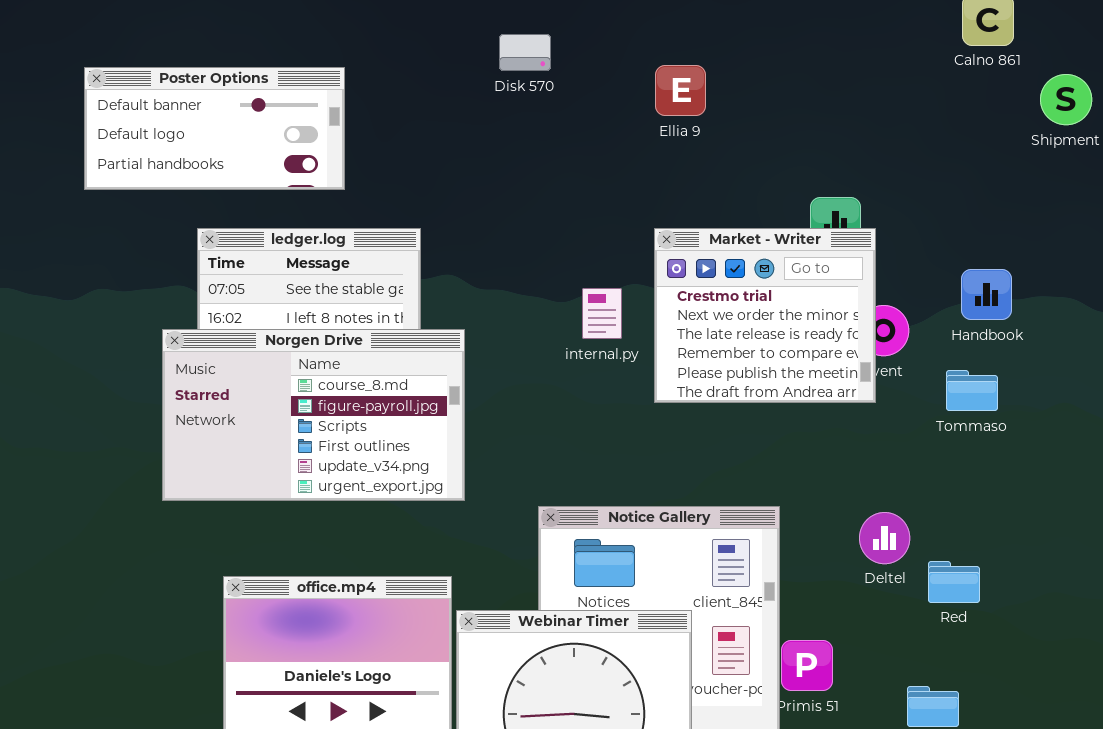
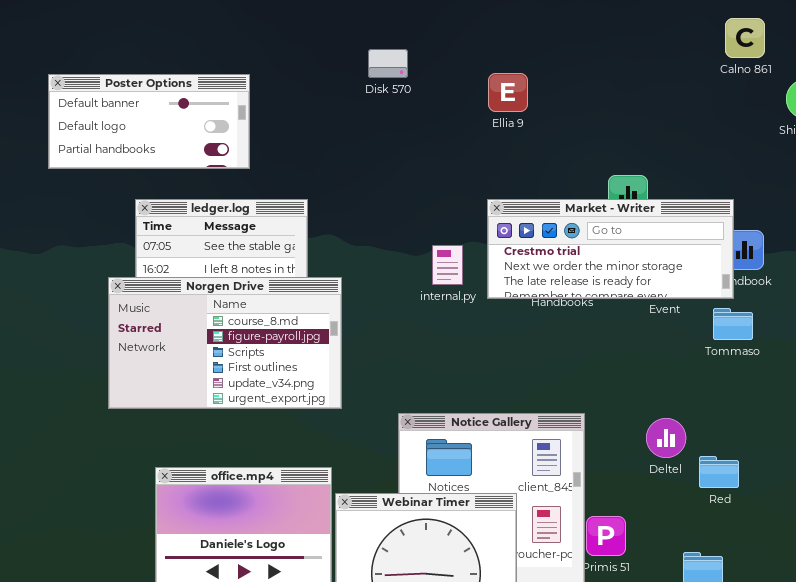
Market - Writer: [654,228,876,403] -> [487,199,734,299], resized

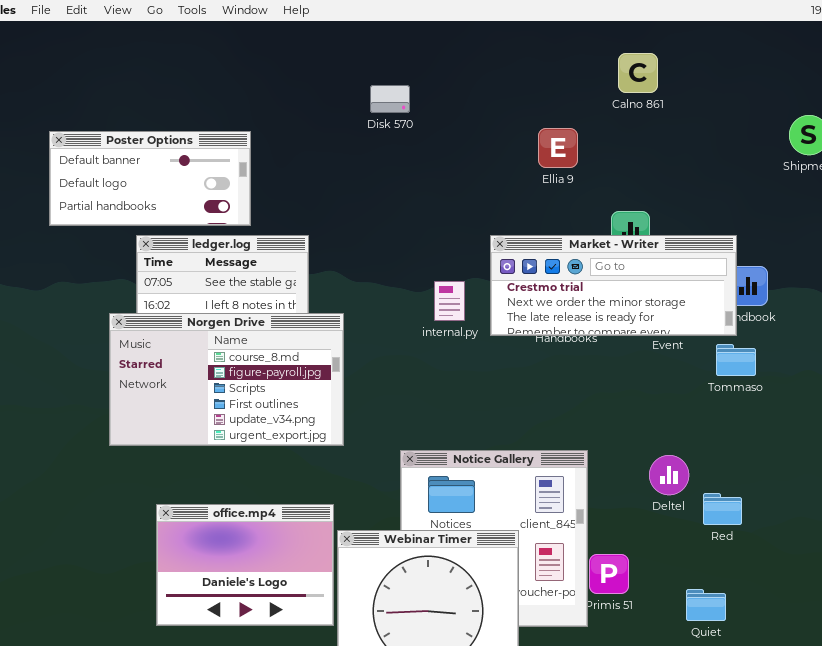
Calno 861: [725,18,765,58] -> [618,53,658,93], moved
Ellia 9: [488,73,528,112] -> [538,128,578,168], moved
Poster Options: [48,74,250,169] -> [49,131,251,226], moved

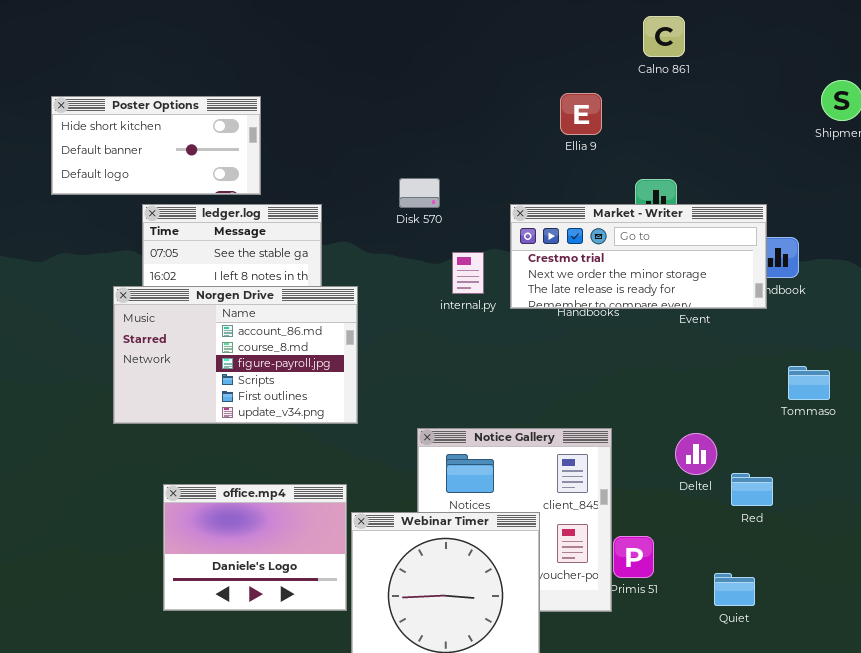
Disk 570: [370,85,410,113] -> [399,178,440,208], moved
Poster Options: [49,131,251,226] -> [51,96,261,195], scrolled up 1 row
Norgen Drive: [109,313,344,446] -> [113,286,358,424], scrolled up 1 row
Tommaso: [716,344,756,376] -> [788,366,830,400], moved

